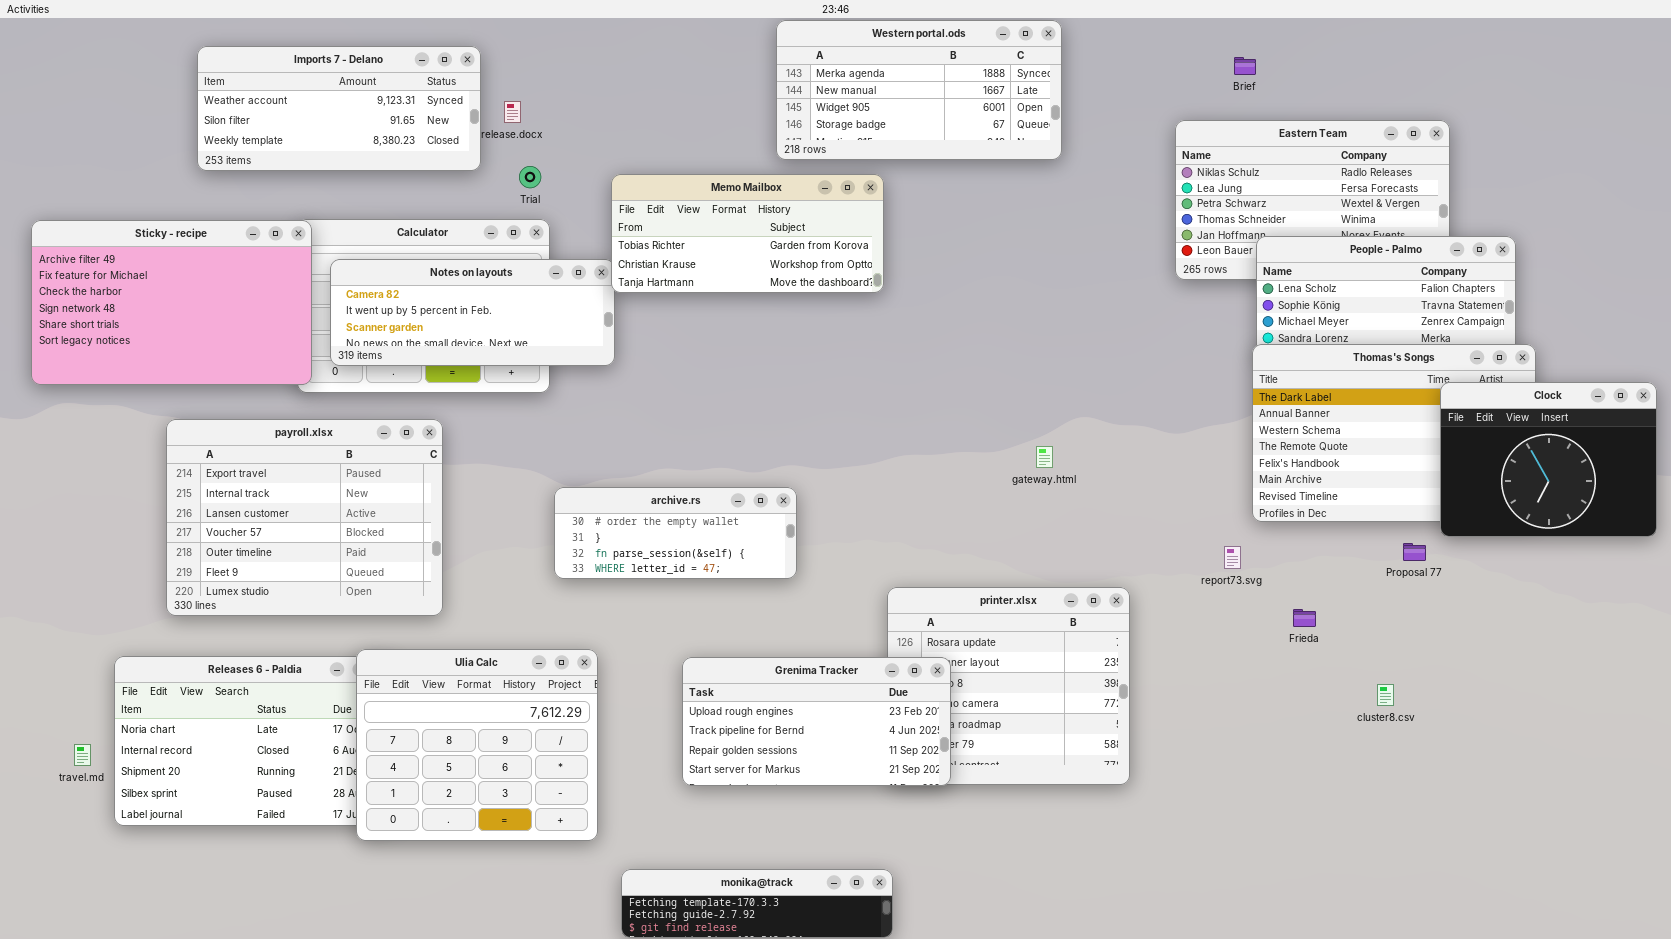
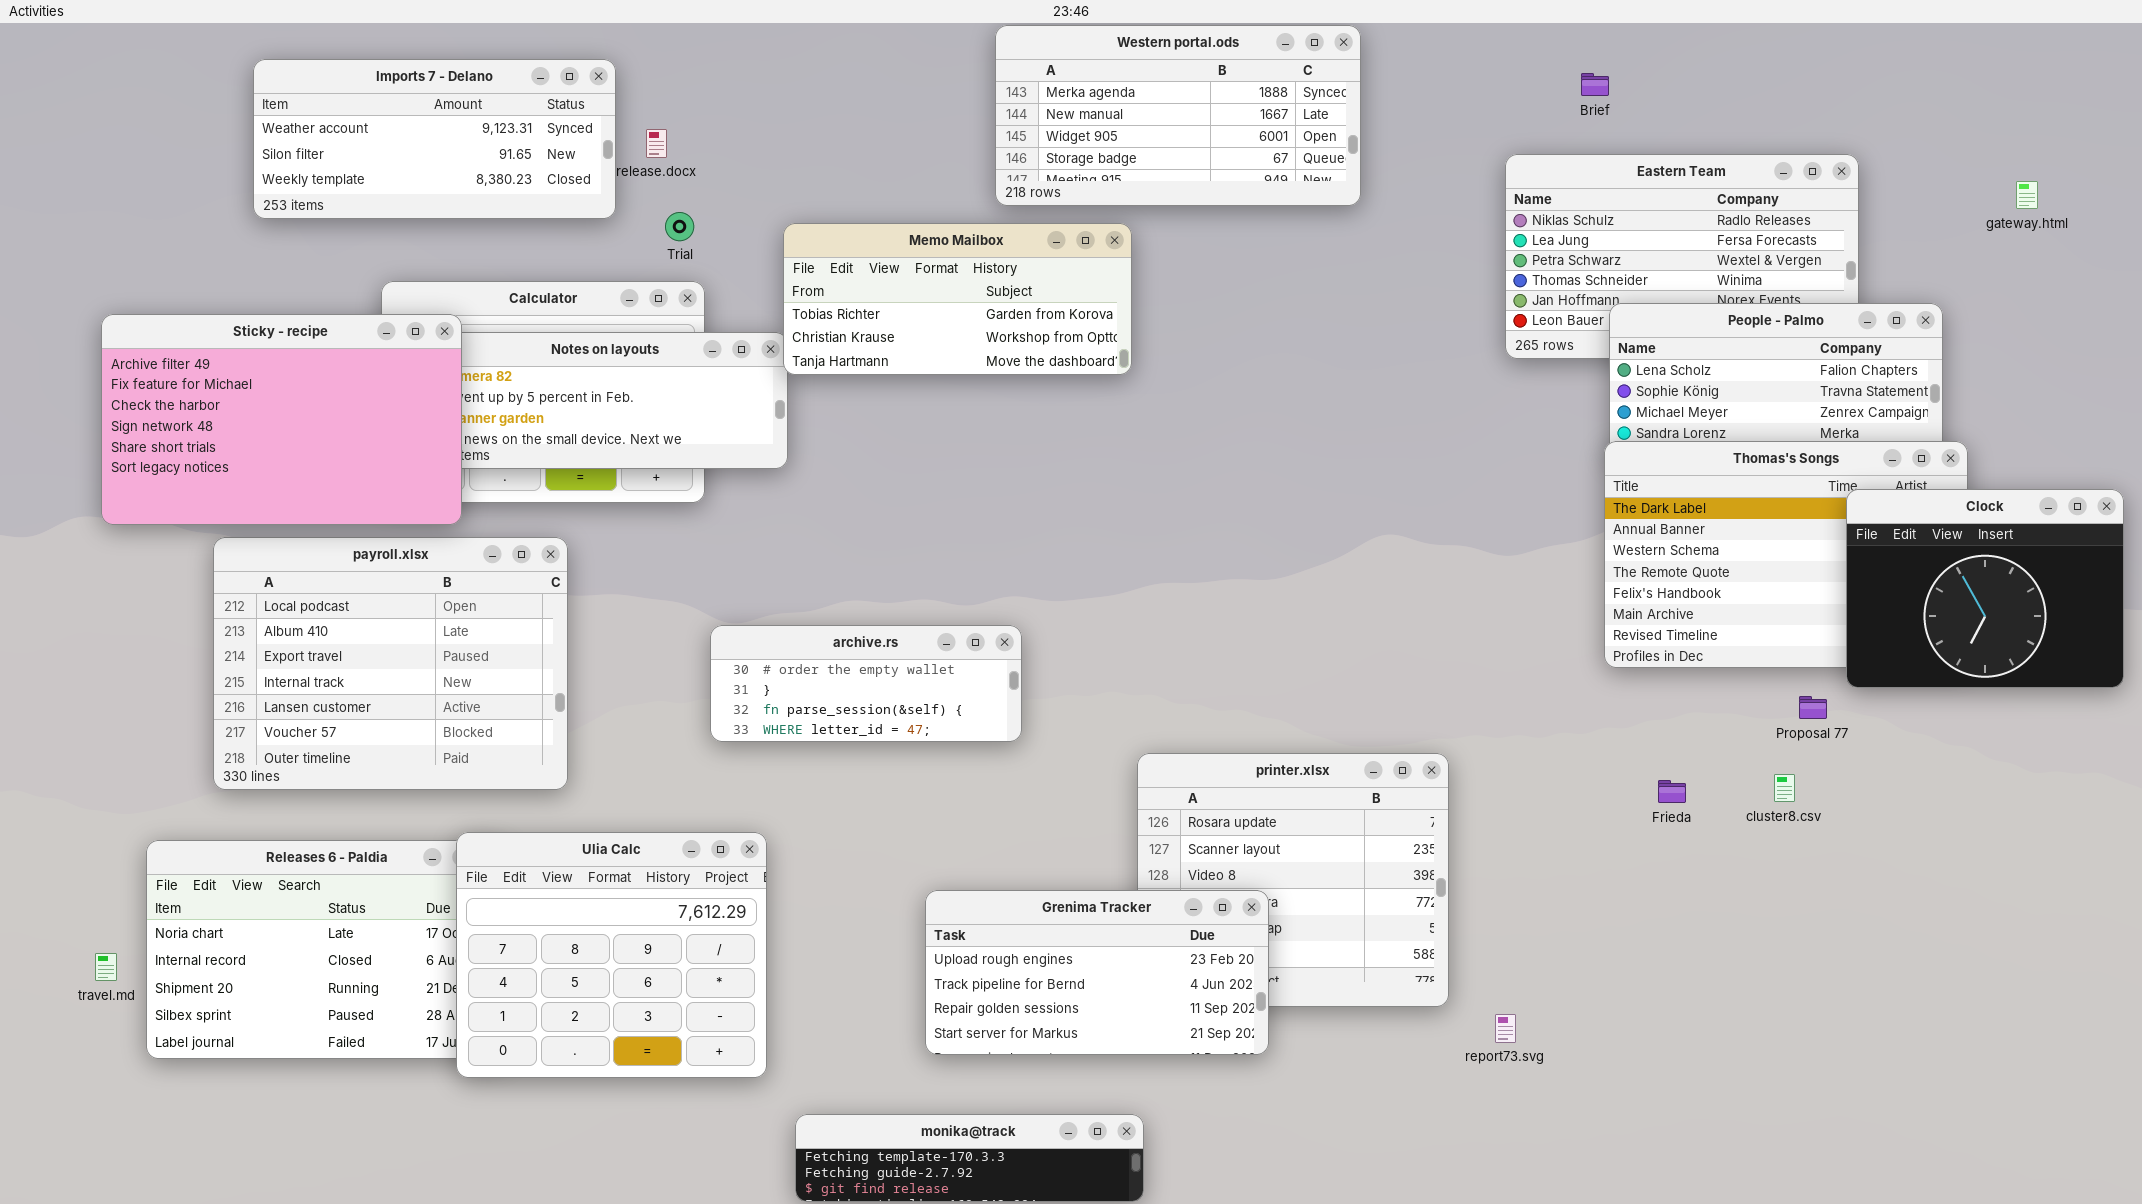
Sticky - recipe: [31,220,312,385] -> [101,314,462,525], moved
payroll.xlsx: [166,419,443,616] -> [213,537,568,790], scrolled up 2 rows
gateway.html: [1036,446,1053,468] -> [2016,181,2038,209], moved
report73.svg: [1224,546,1241,569] -> [1495,1014,1516,1043], moved
Grenima Tracker: [682,657,951,786] -> [925,890,1269,1055], moved
cluster8.csv: [1377,684,1394,706] -> [1774,774,1795,802], moved

